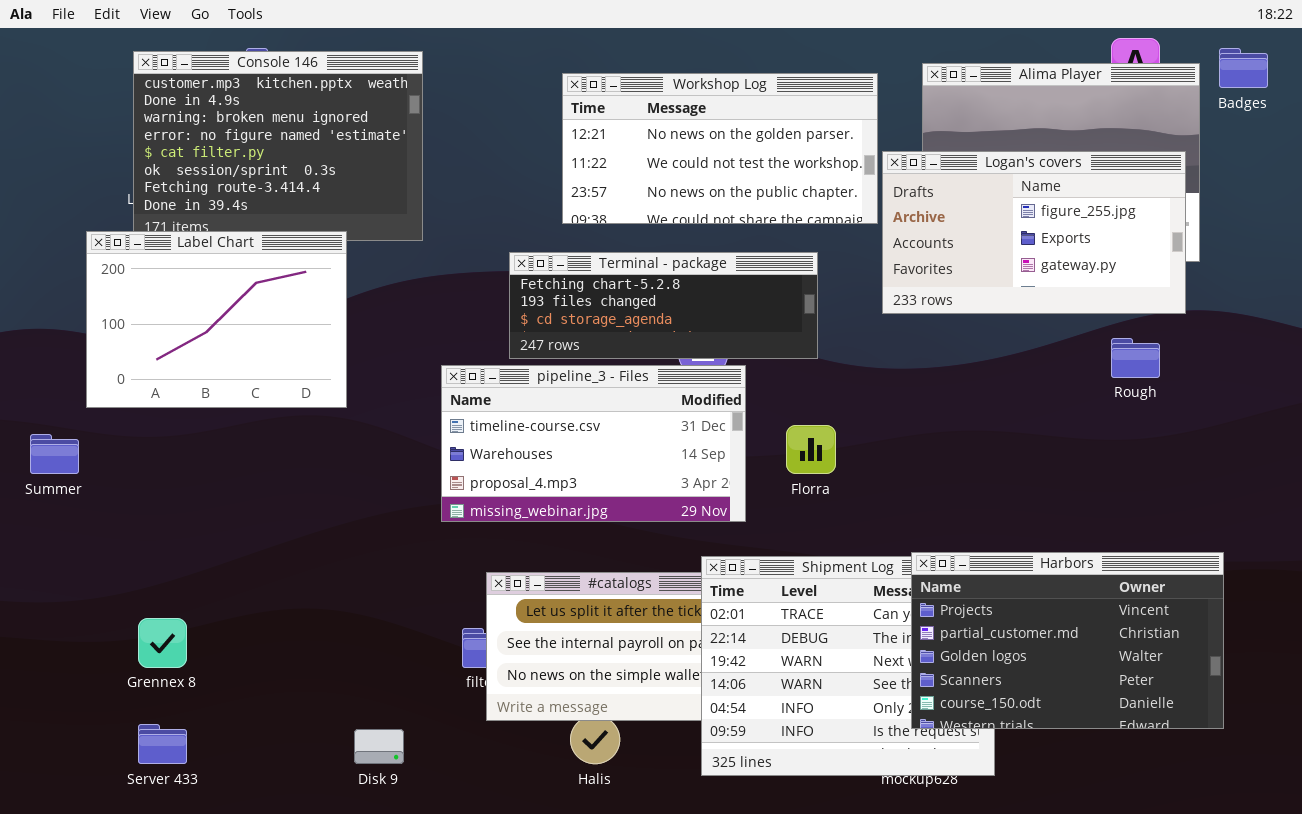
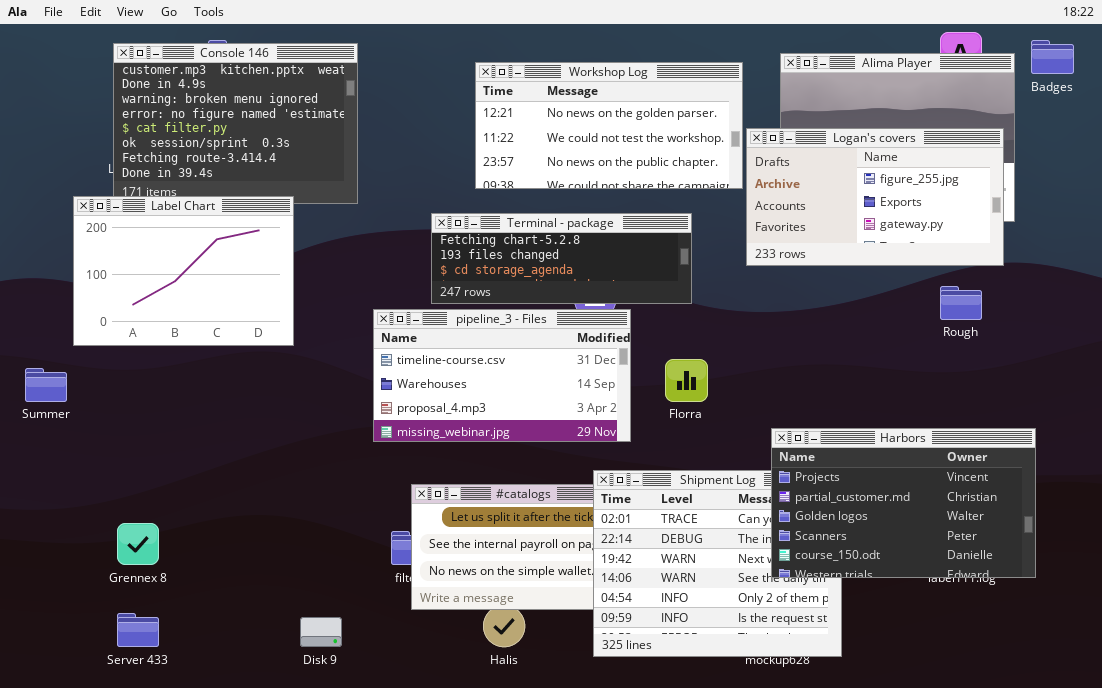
Harbors: [911,552,1224,729] -> [771,428,1036,578], moved

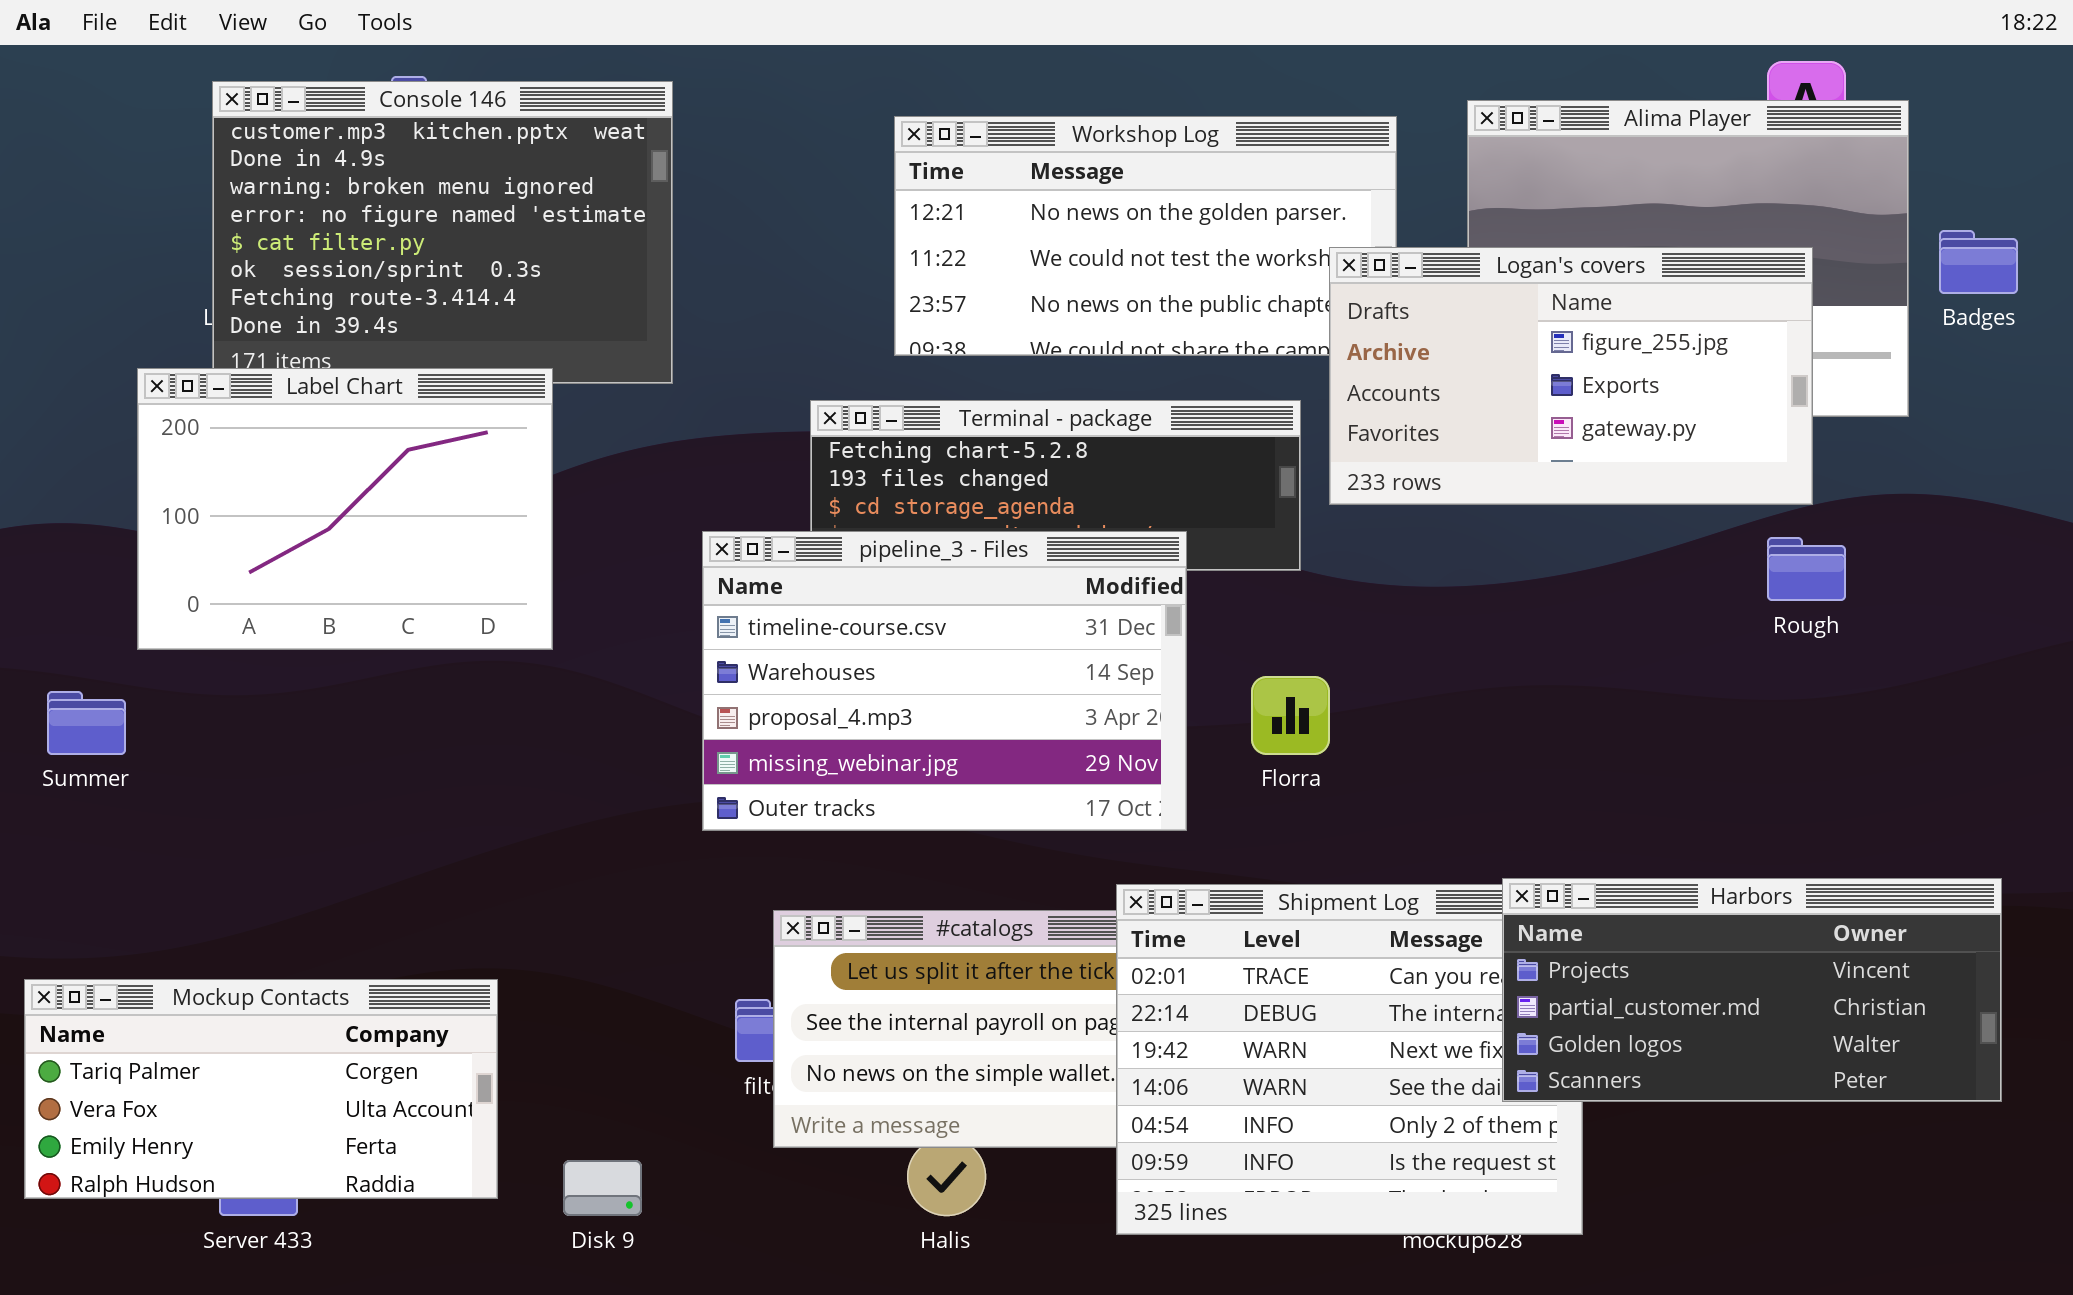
Badges: [1031,40,1074,74] -> [1939,230,2018,294], moved
Logan's covers: [746,128,1004,266] -> [1329,247,1813,505], moved
pipeline_3 - Files: [373,309,631,442] -> [702,531,1187,831], resized
Harbors: [771,428,1036,578] -> [1502,878,2002,1102], moved, resized
Mockup Contacts: none -> [24,979,498,1199], opened

